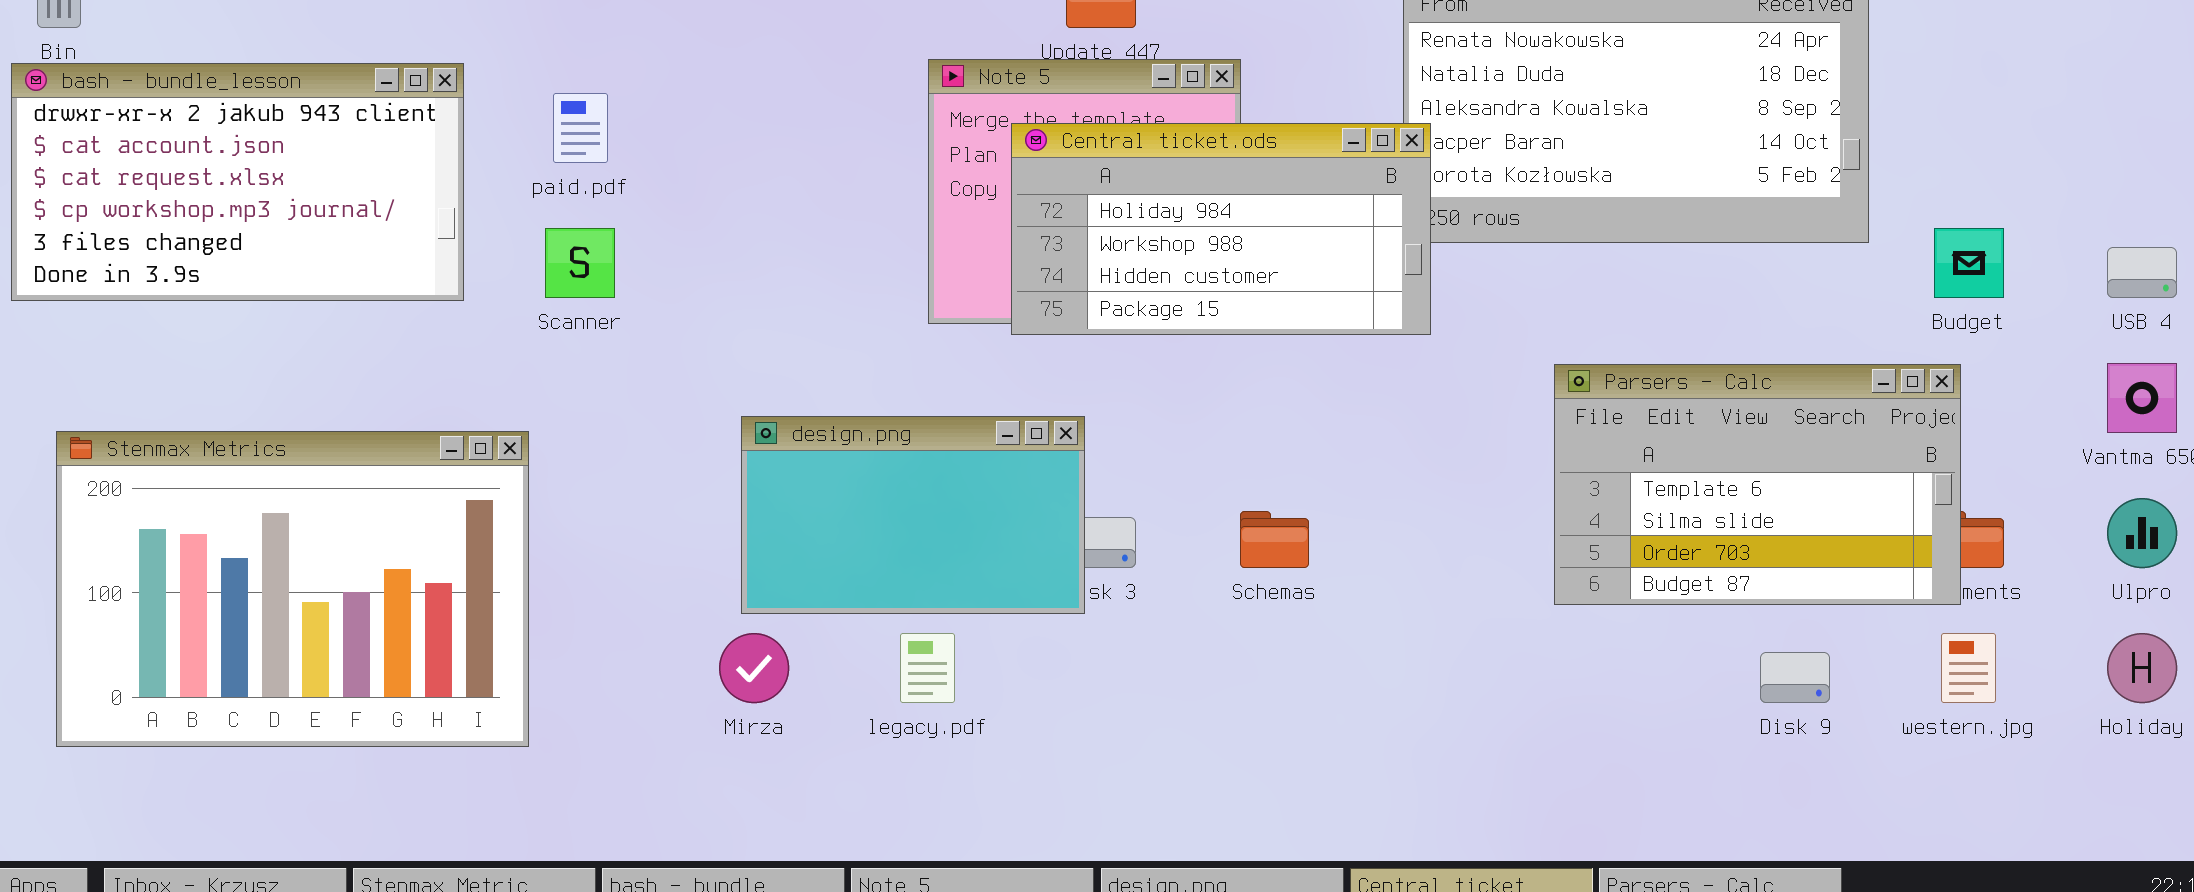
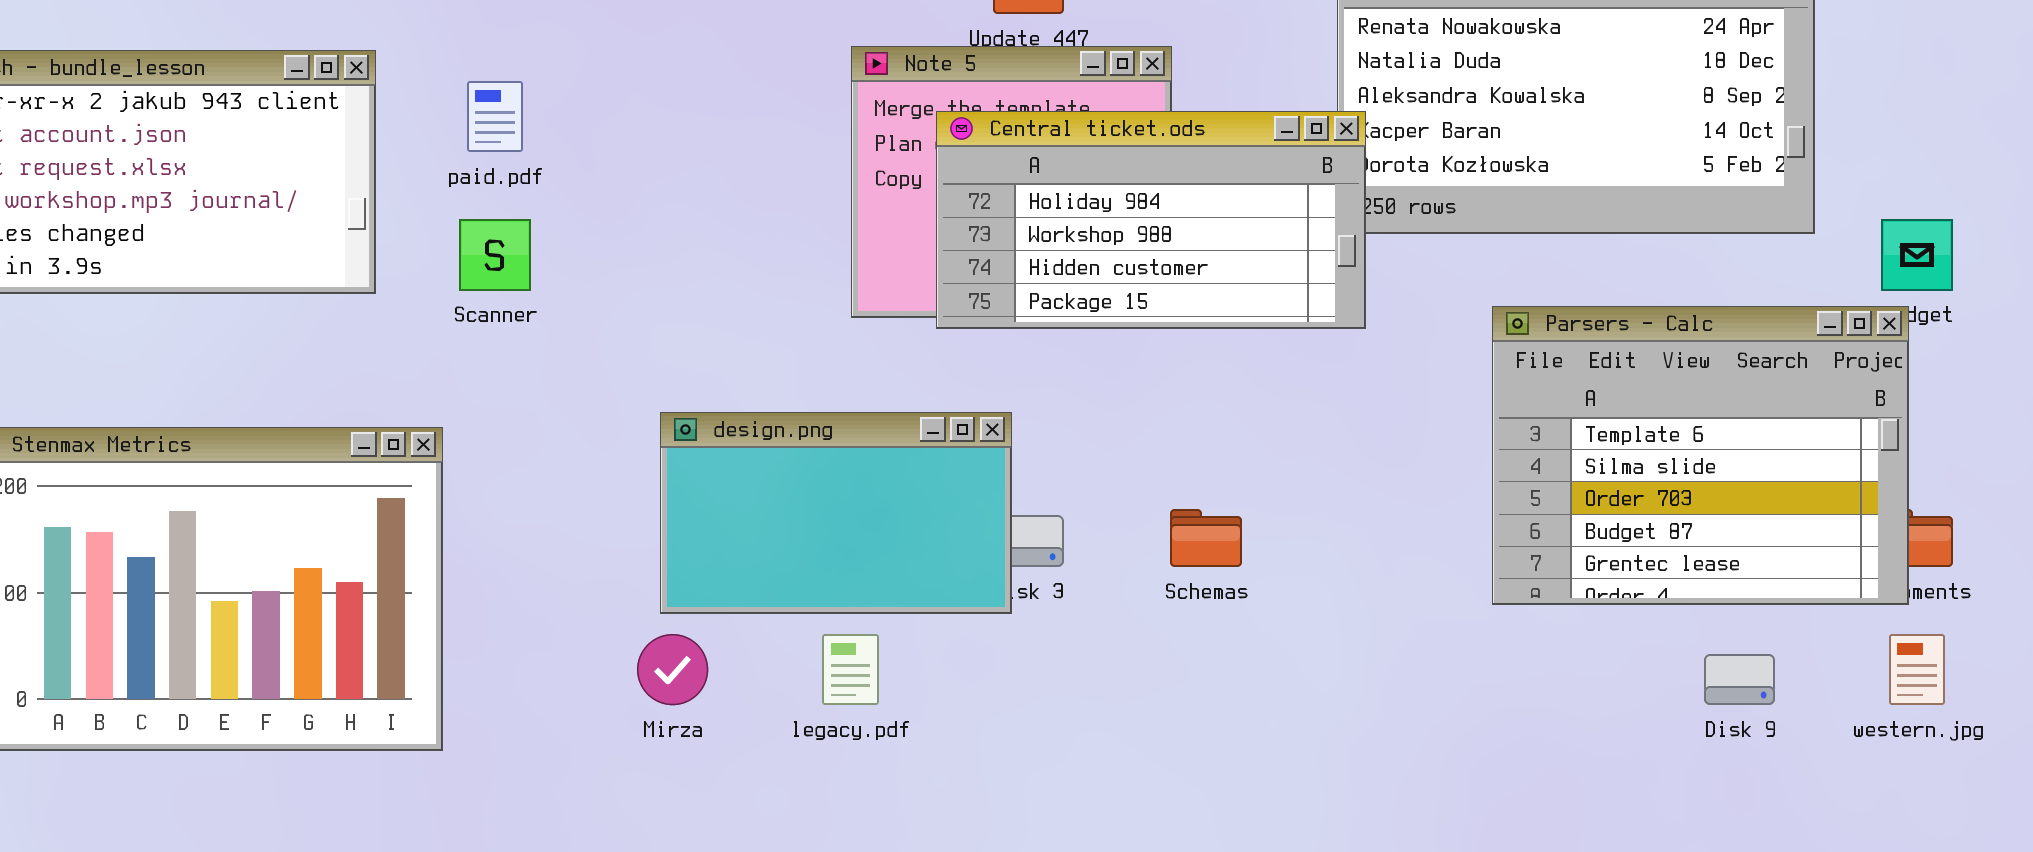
Parsers - Calc: [1554,364,1961,605] -> [1492,306,1909,605], resized

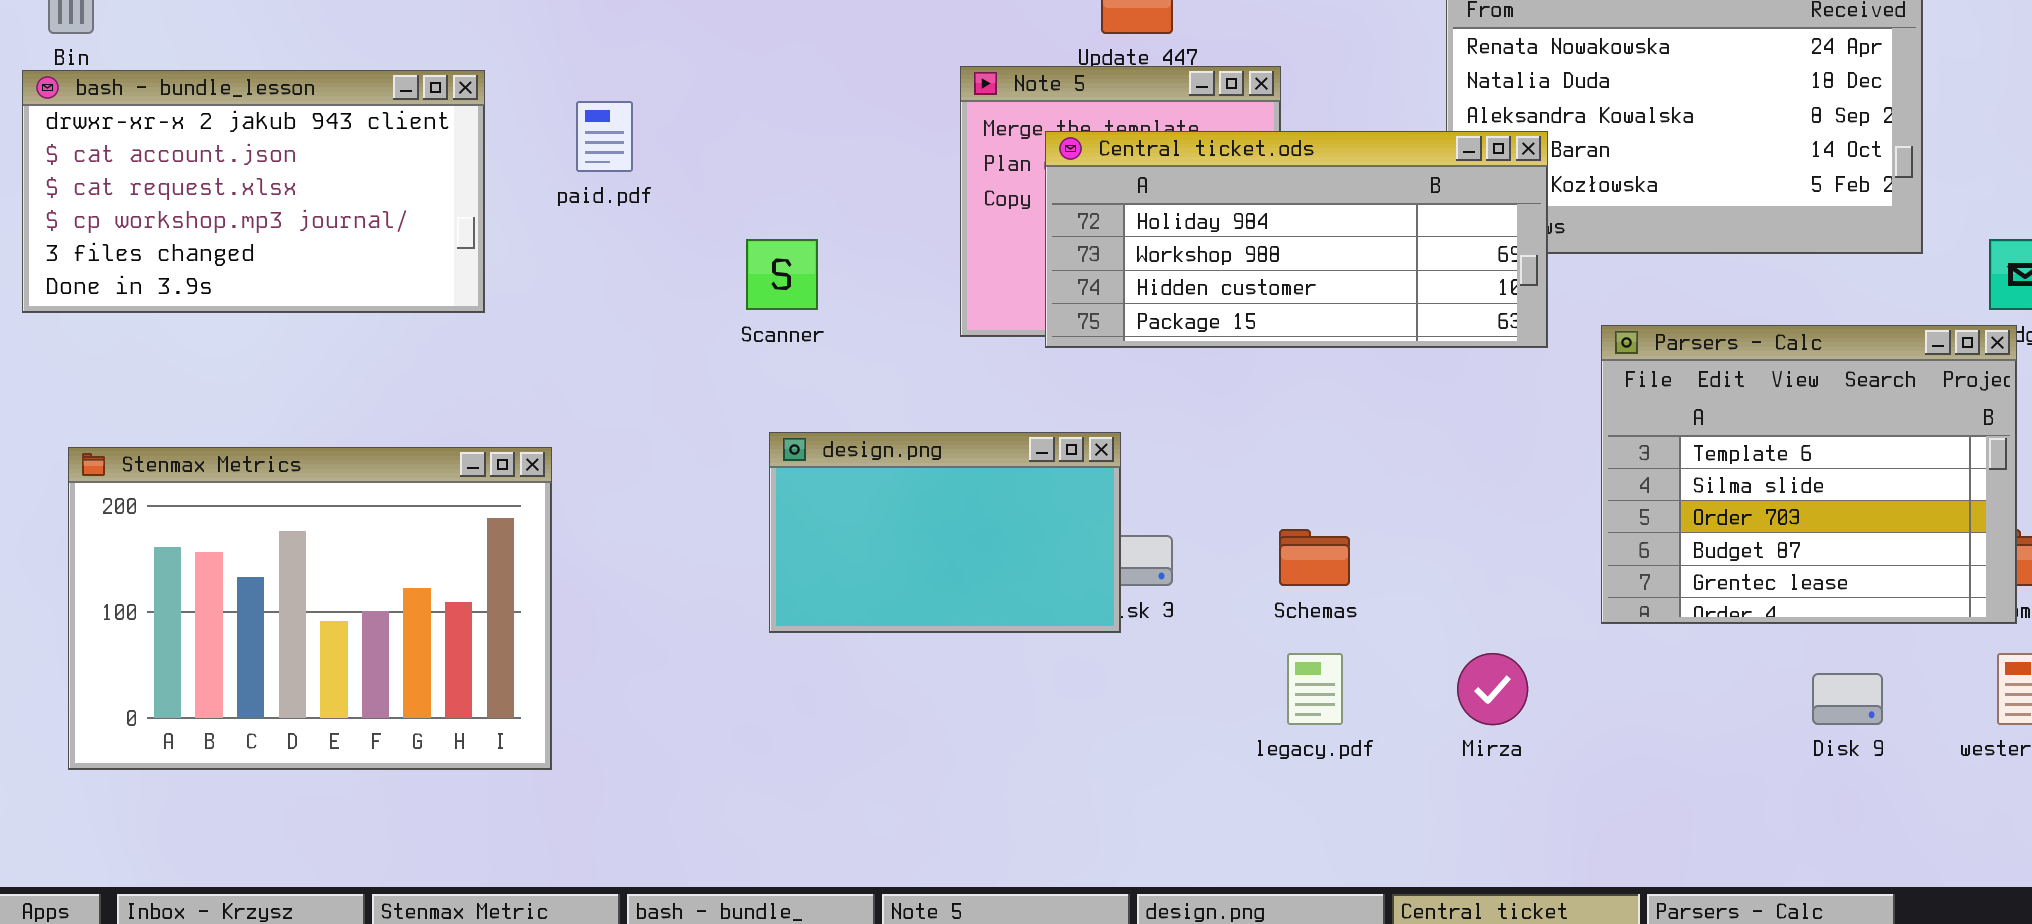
Central ticket.ods: [936,111,1366,329] -> [1045,131,1548,348], resized
Scanner: [459,219,531,291] -> [746,239,818,310], moved
Mirza: [637,634,708,705] -> [1457,653,1528,725], moved
legacy.pdf: [822,634,879,705] -> [1287,653,1343,725], moved

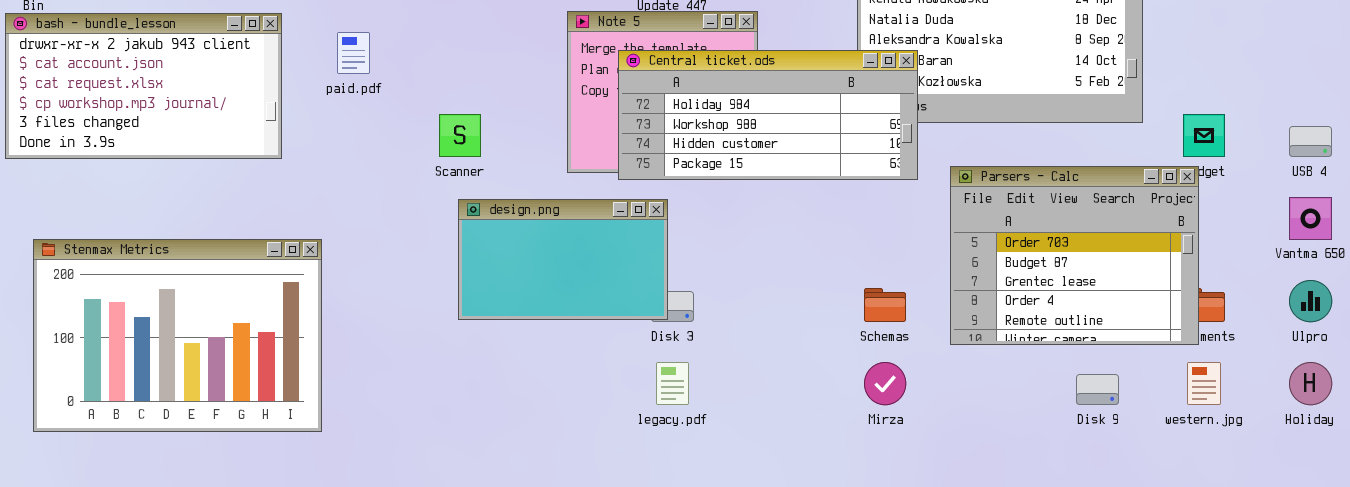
Parsers - Calc: [1601,325,2017,624] -> [950,166,1199,345], scrolled down 2 rows
design.png: [769,432,1121,633] -> [458,199,668,320], moved
Schemas: [1279,529,1350,586] -> [864,288,906,322], moved
legacy.pdf: [1287,653,1343,725] -> [656,362,689,405], moved

